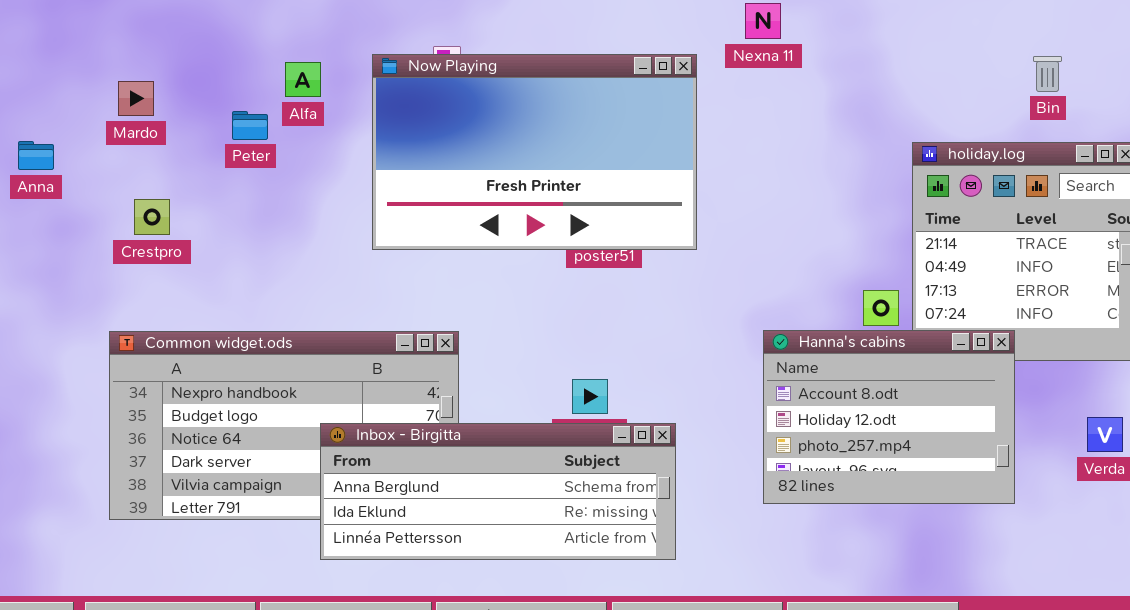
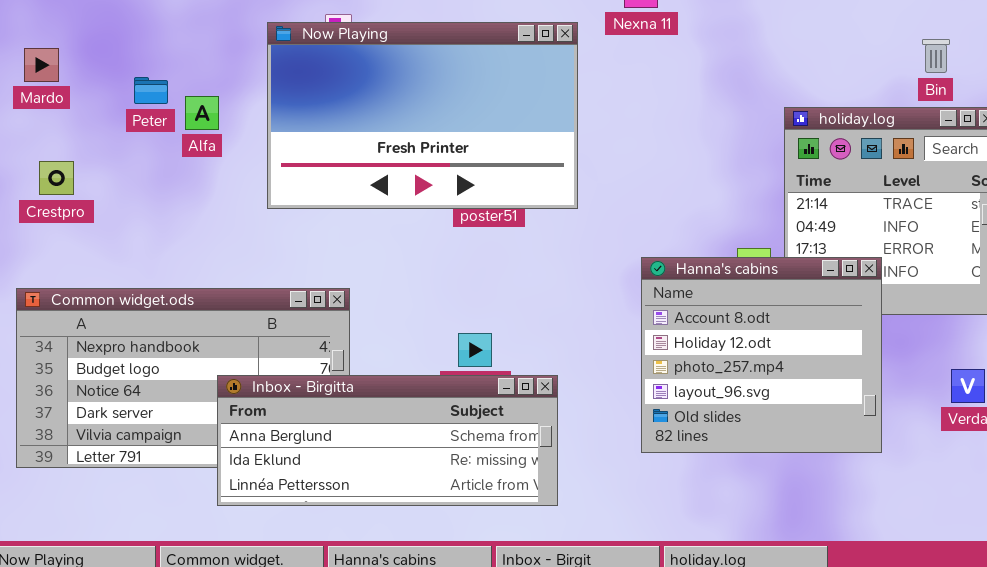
Bin: [1033,56,1062,92] -> [922,39,950,73], moved
Alfa: [285,62,321,97] -> [185,96,219,130], moved
Hanna's cabins: [763,330,1015,504] -> [641,257,882,453], resized

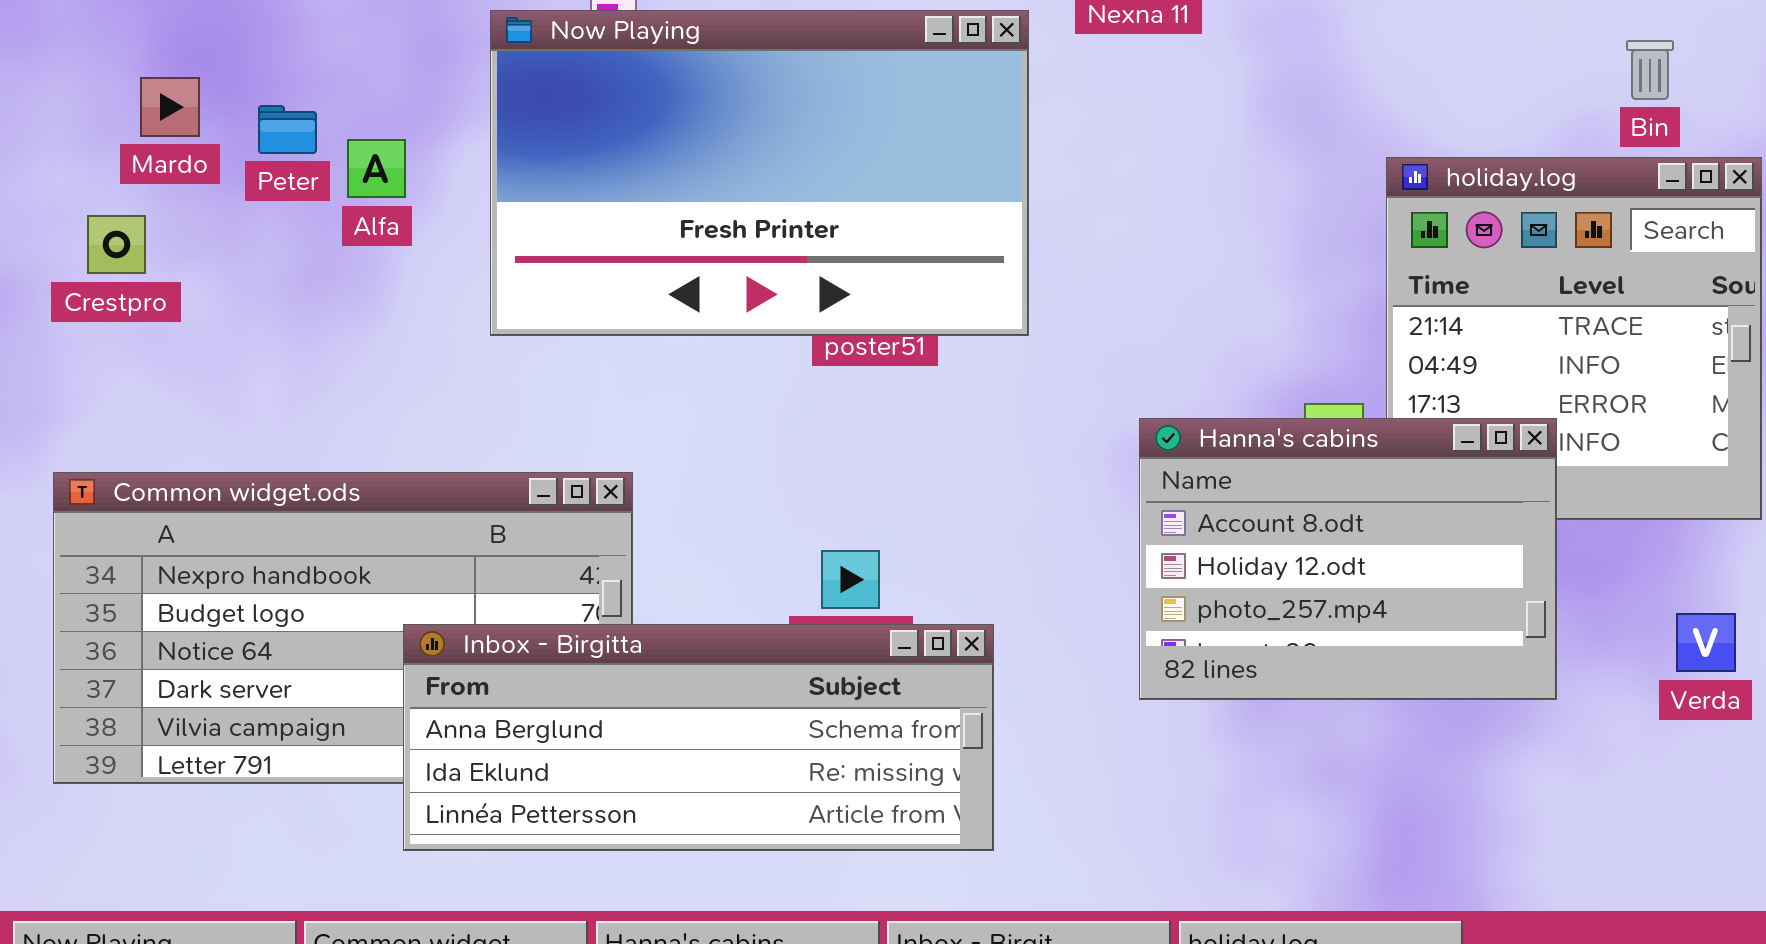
Mardo: [24,48,59,82] -> [140,77,200,137], moved
Crestpro: [39,161,74,195] -> [87,215,146,274], moved
Hanna's cabins: [641,257,882,453] -> [1139,418,1557,700], resized

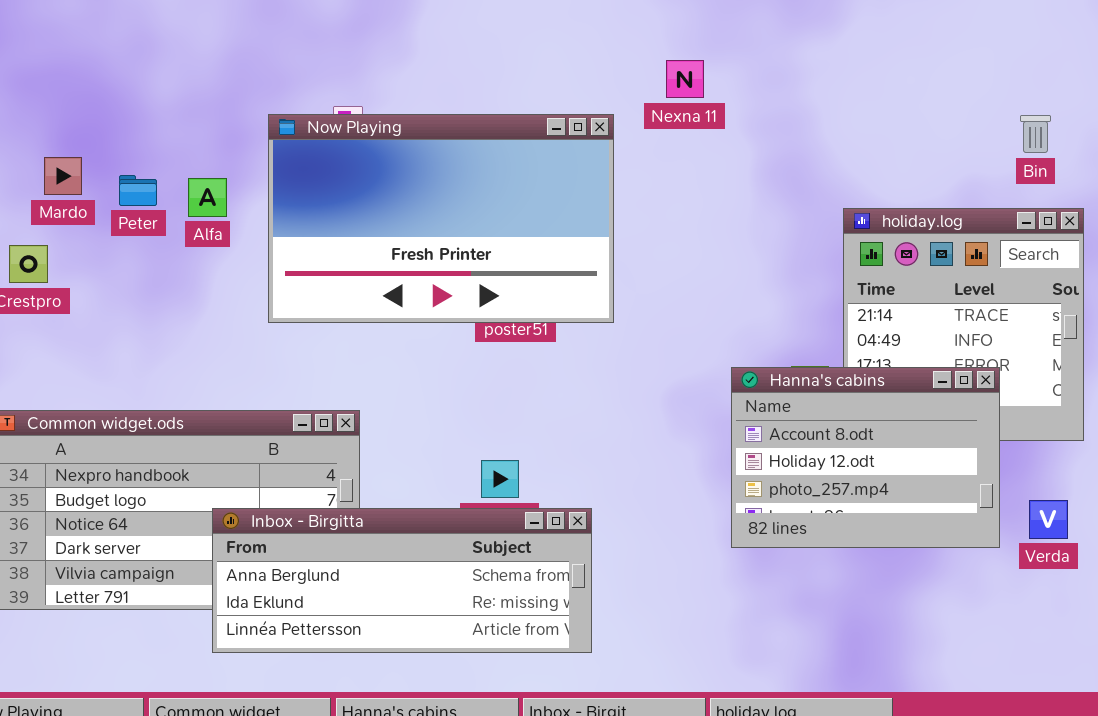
Bin: [1626,40,1674,100] -> [1020,115,1051,153], moved
Alfa: [347,139,406,198] -> [188,178,227,217], moved
Hanna's cabins: [1139,418,1557,700] -> [731,367,1000,548], moved

